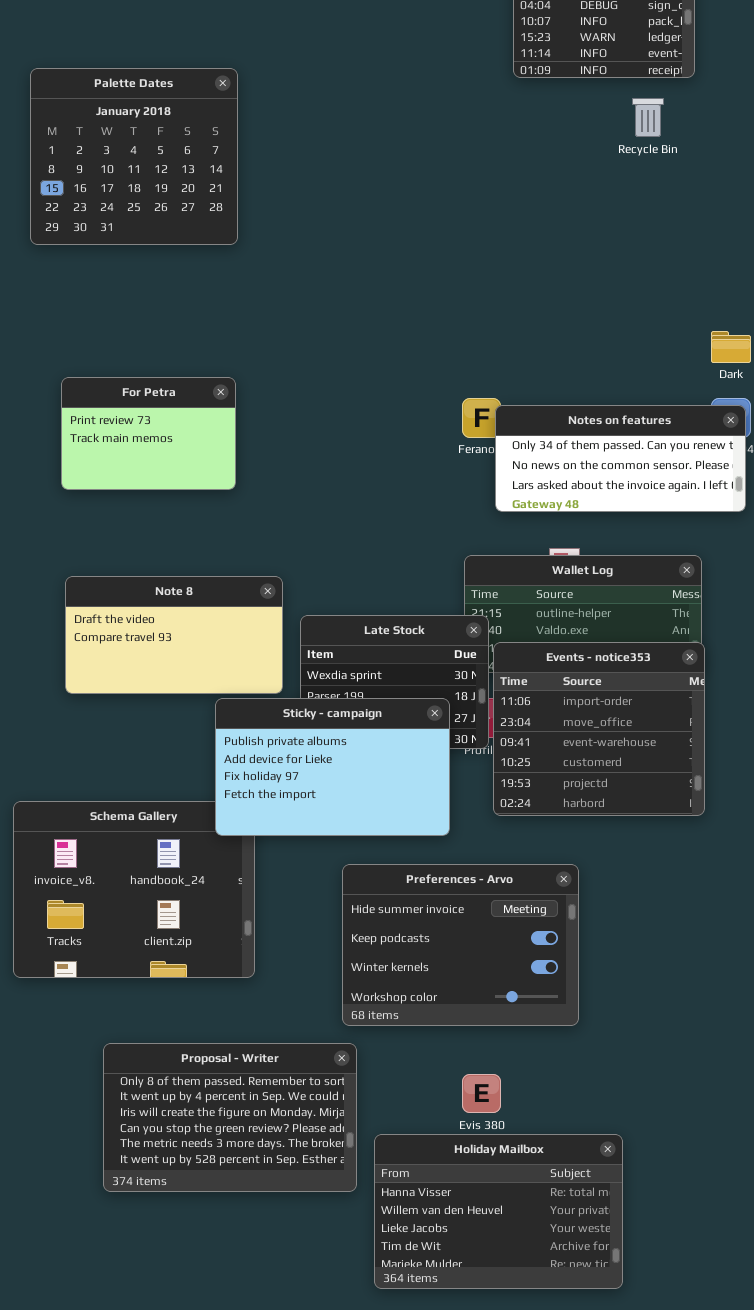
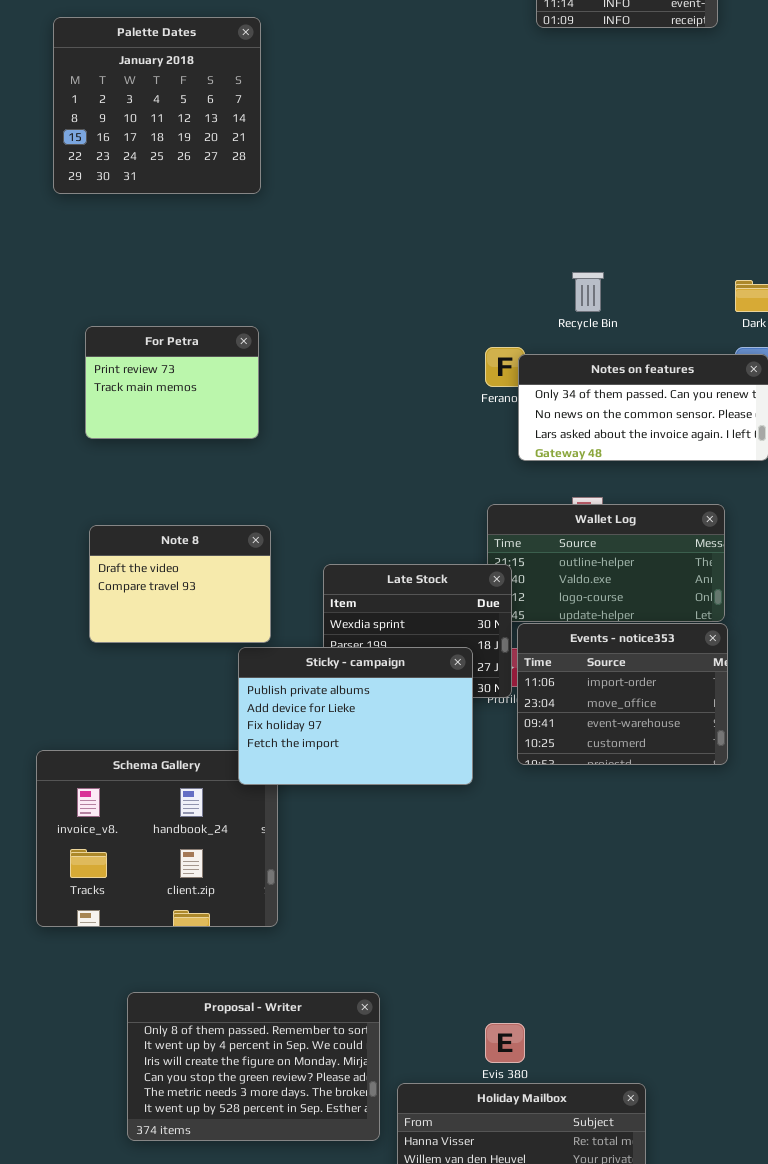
Recycle Bin: [632,98,664,137] -> [572,272,604,312], moved
Note 8: [65,576,283,694] -> [89,525,271,643], resized
Events - notice353: [493,642,705,816] -> [517,623,728,765], resized
Preferences - Arvo: [342,864,579,1026] -> none, closed

